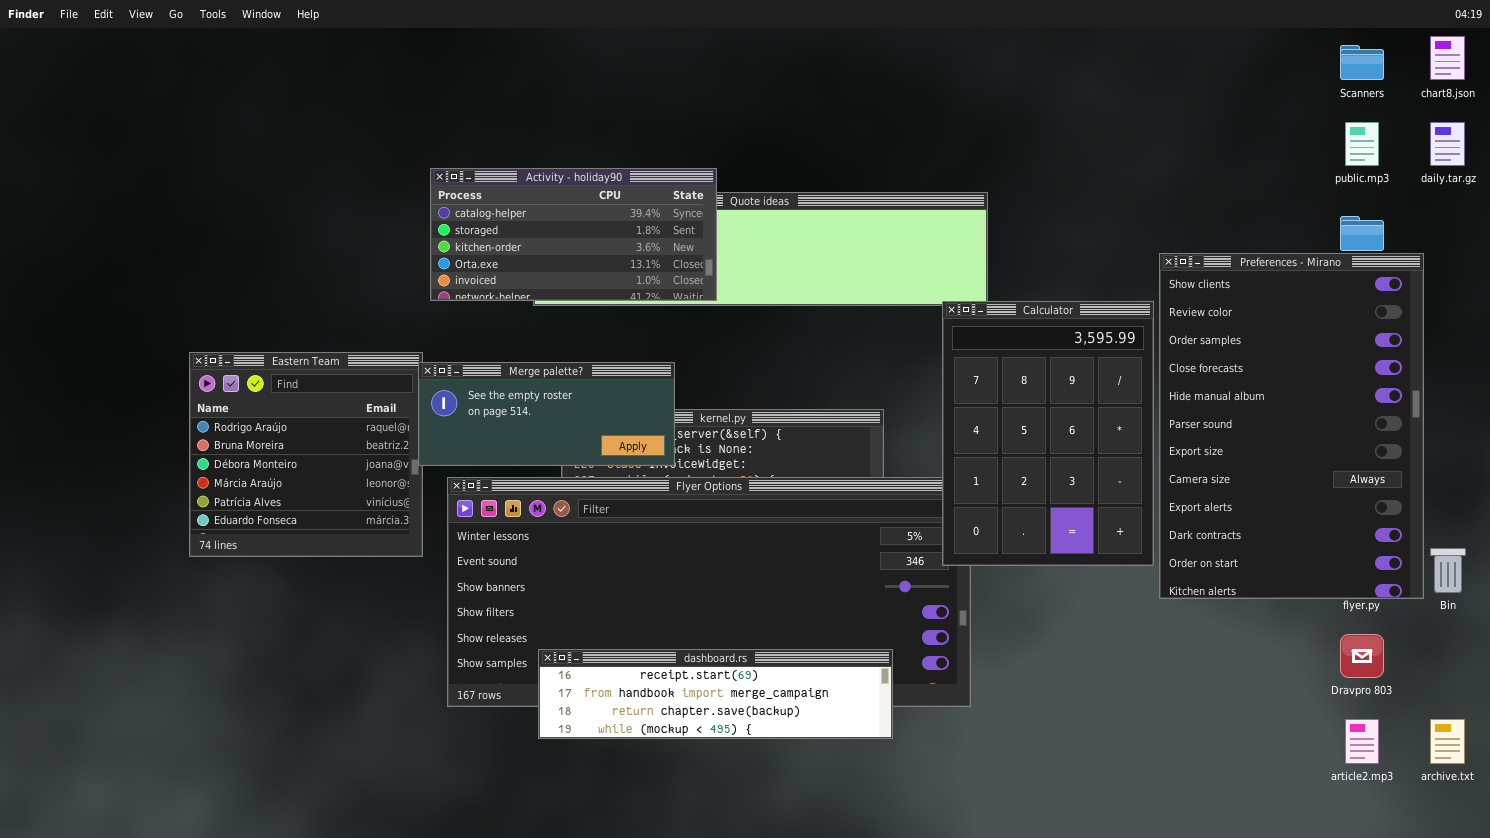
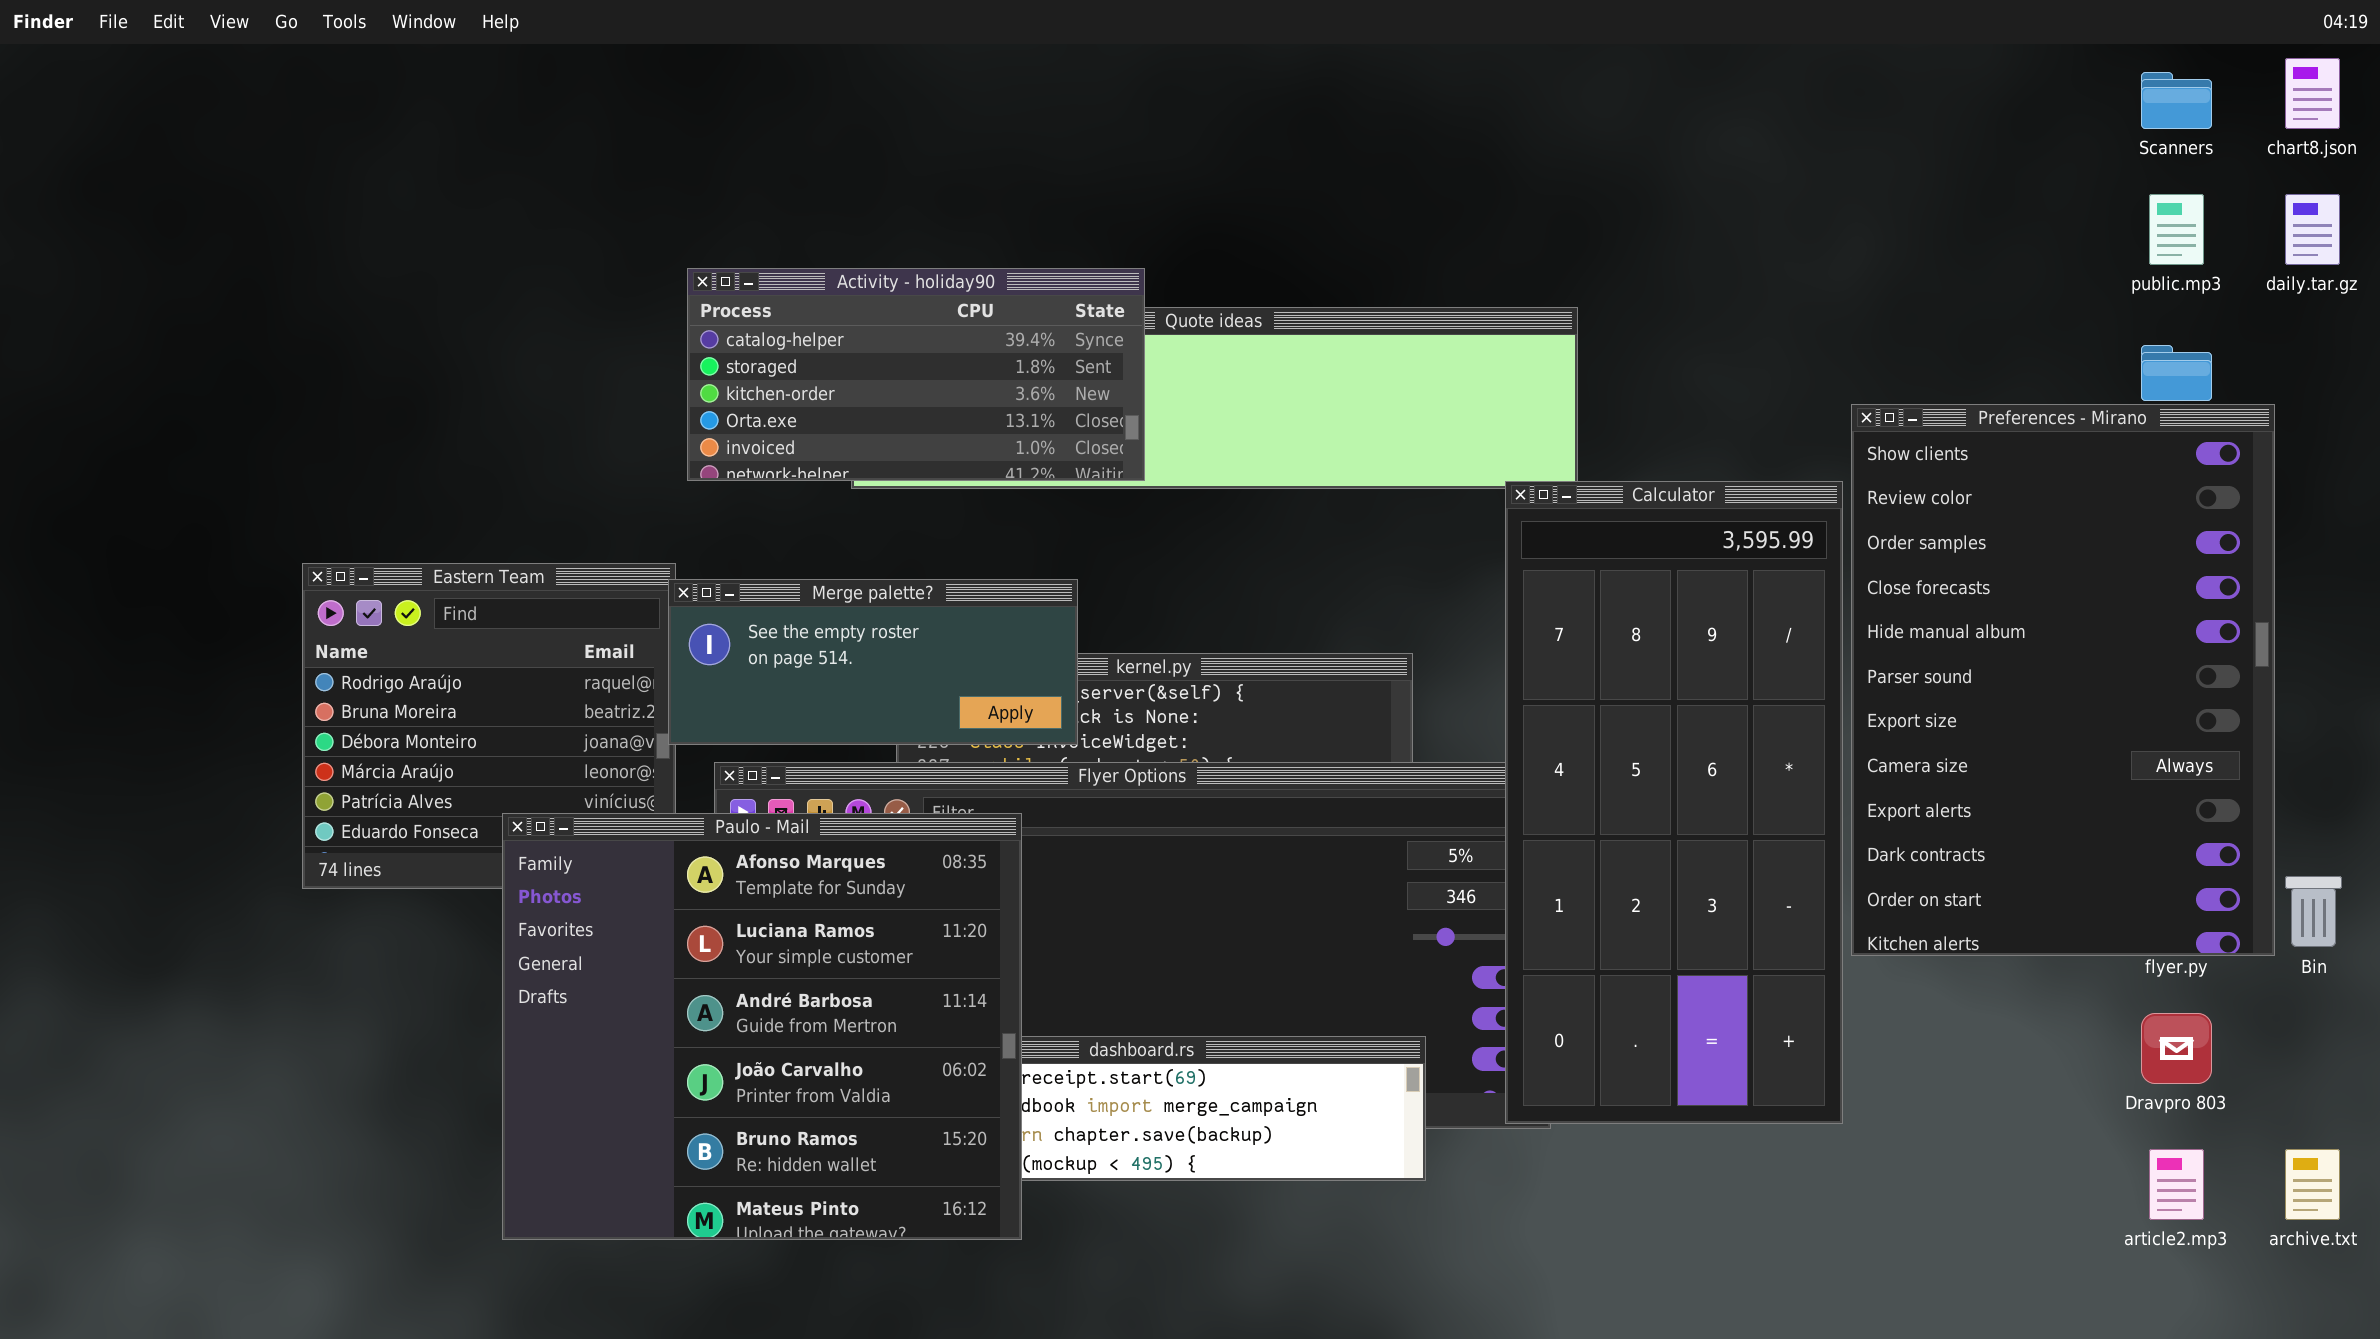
Calculator: [942,301,1154,566] -> [1505,481,1843,1124], resized
Paulo - Mail: none -> [502,813,1022,1240], opened

